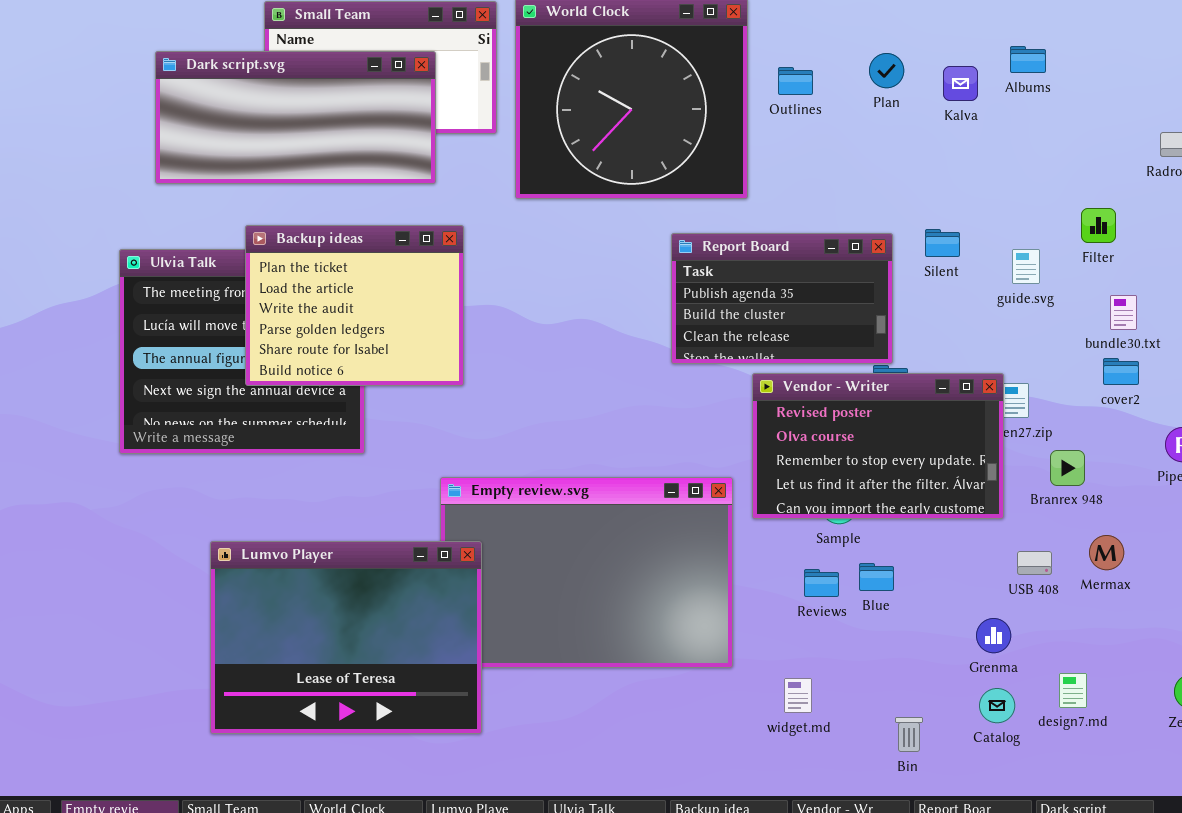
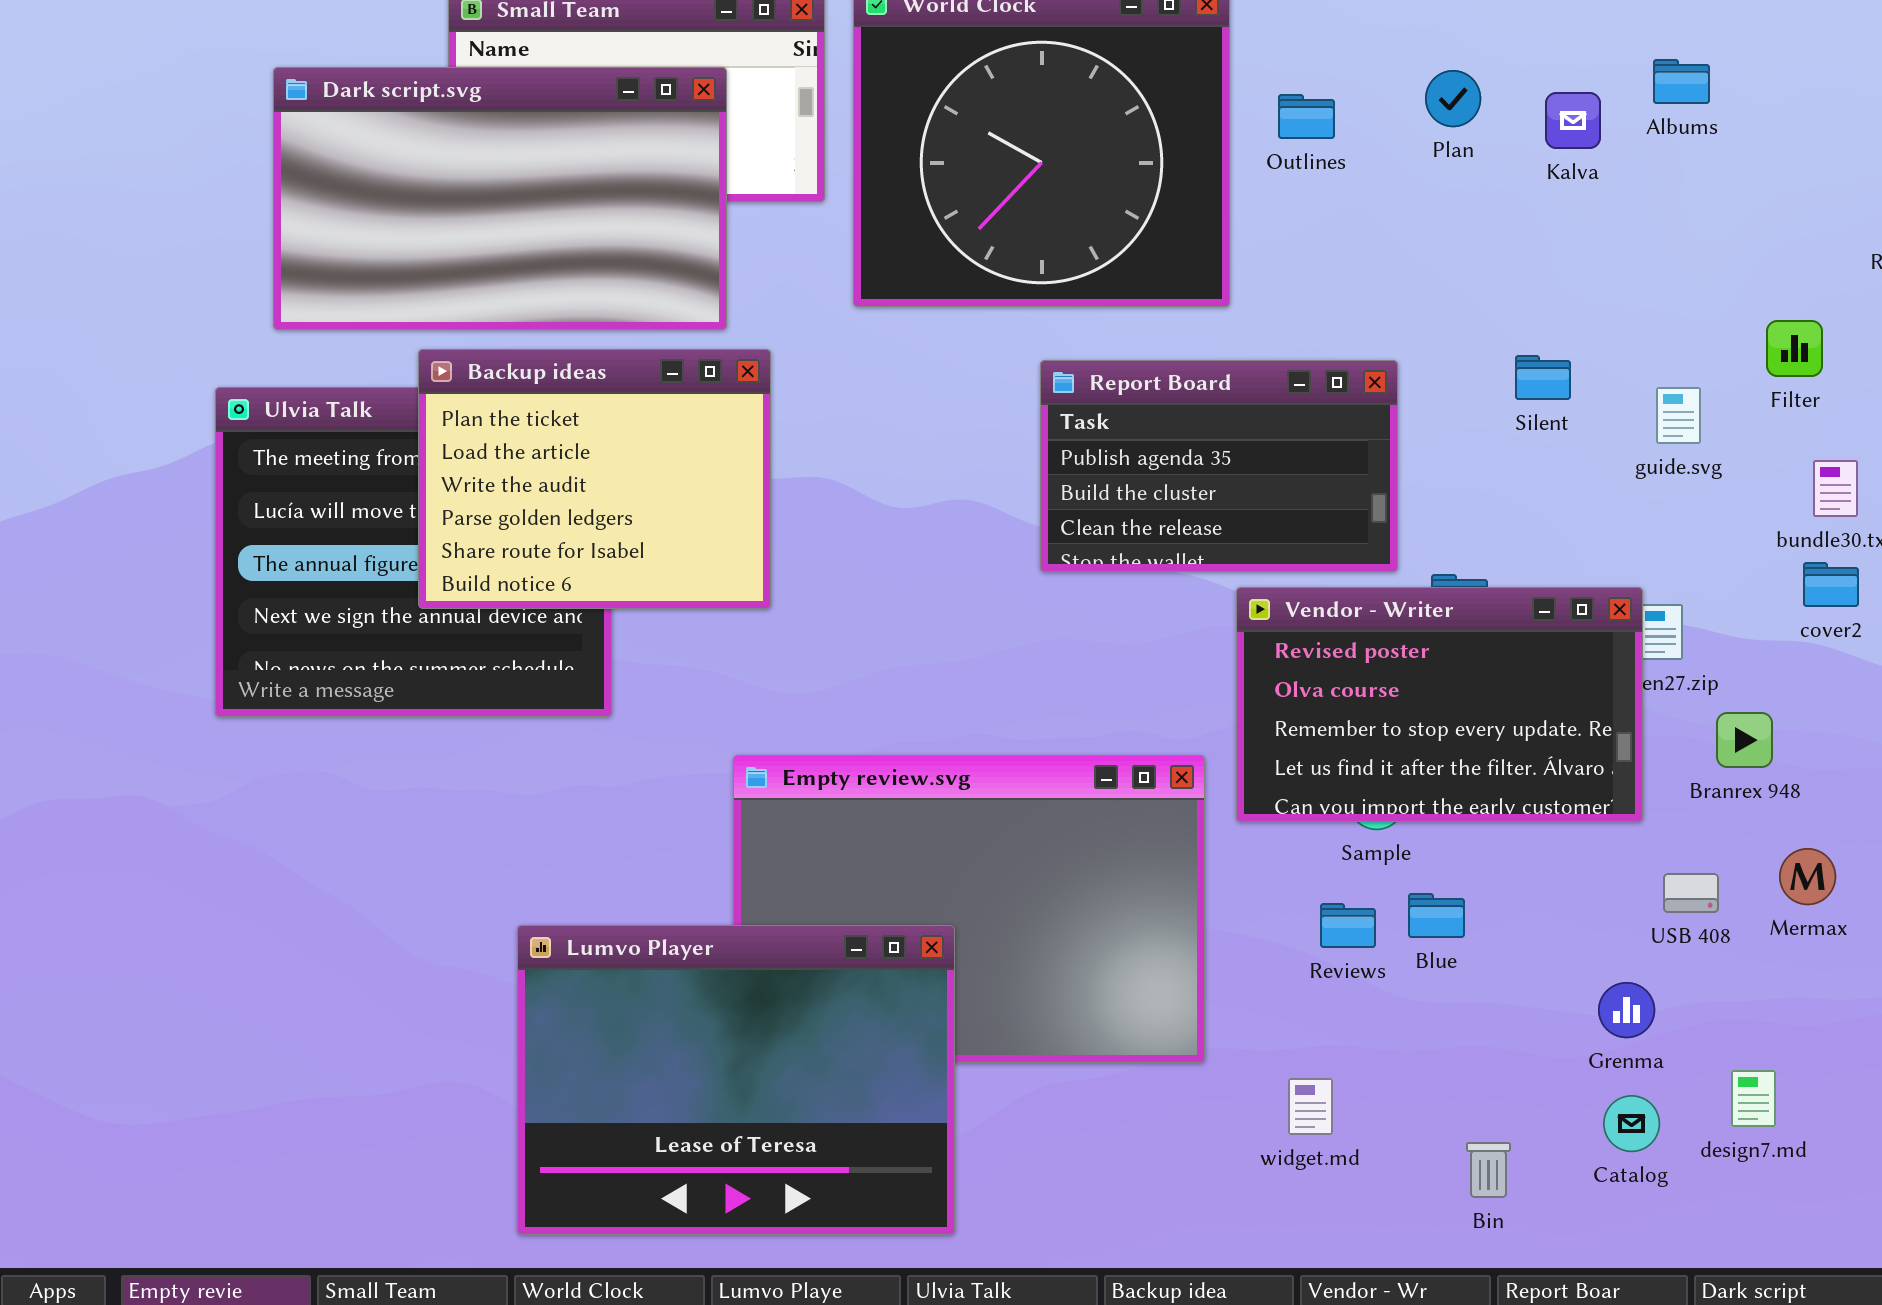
Dark script.svg: [155,51,436,184] -> [273,67,727,330], resized
Report Board: [671,233,893,364] -> [1040,360,1398,572], moved
Lumvo Player: [210,541,482,734] -> [517,925,955,1235], moved

